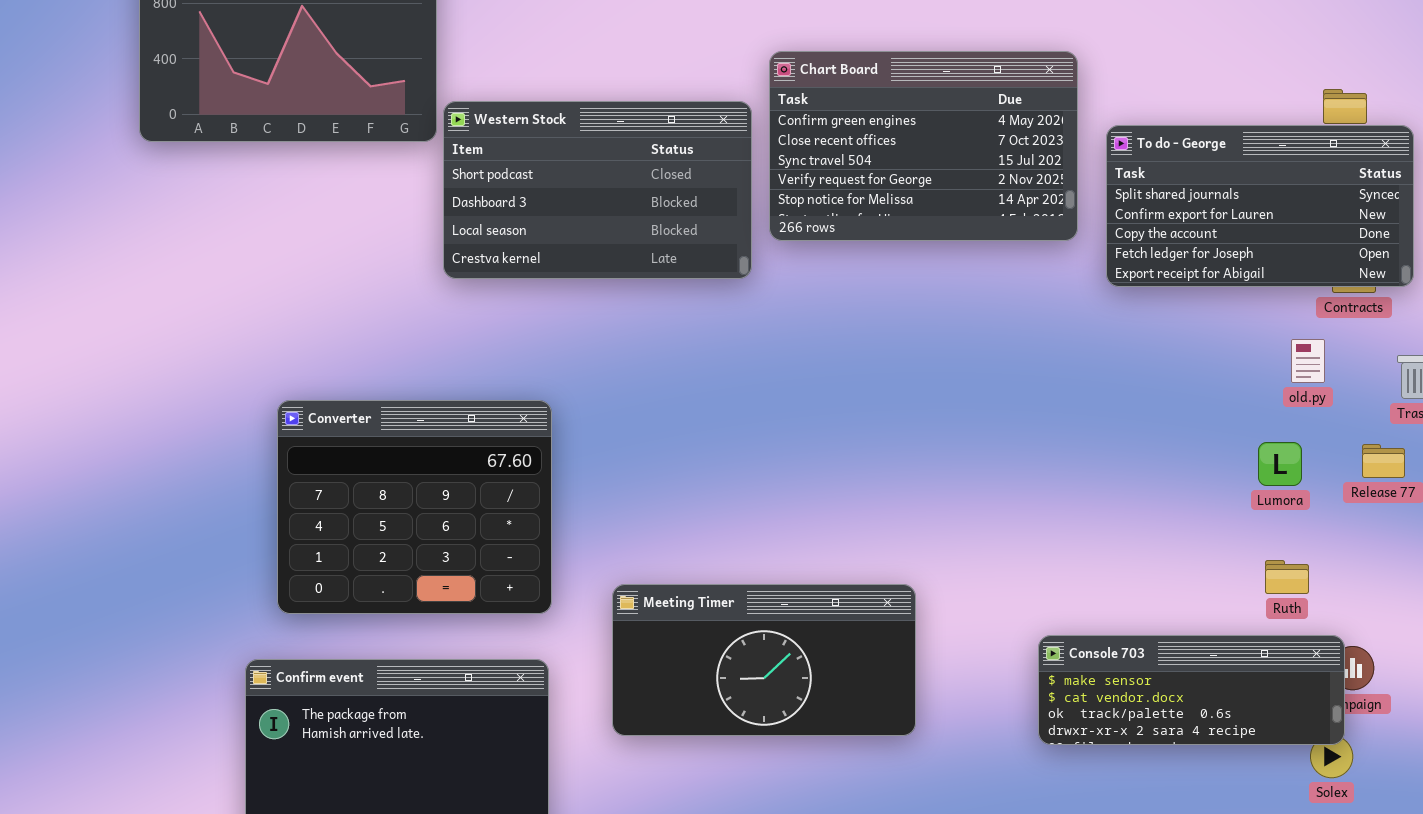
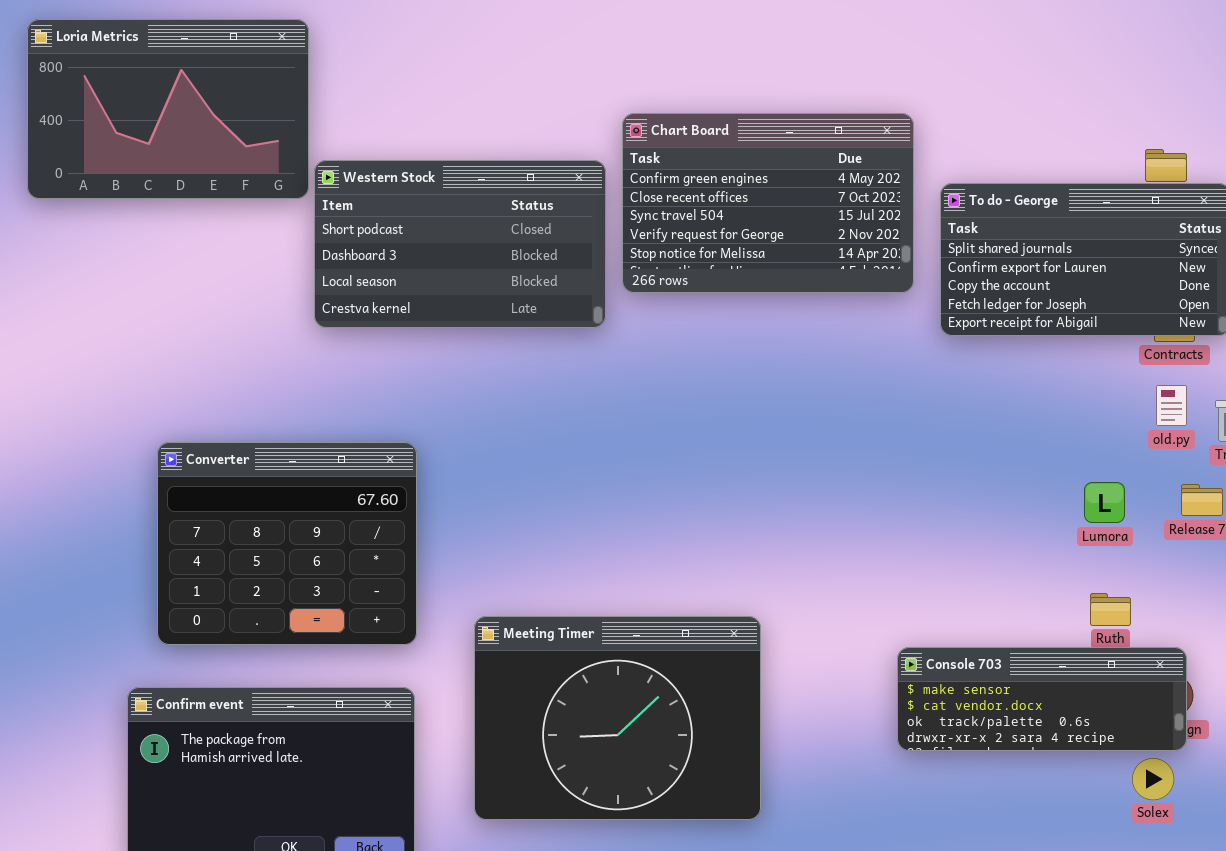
old.py: [1291,339,1325,383] -> [1156,385,1187,426], moved
Meeting Timer: [612,584,916,736] -> [474,616,761,820], resized
Console 703: [1038,635,1345,745] -> [897,647,1187,751], moved

